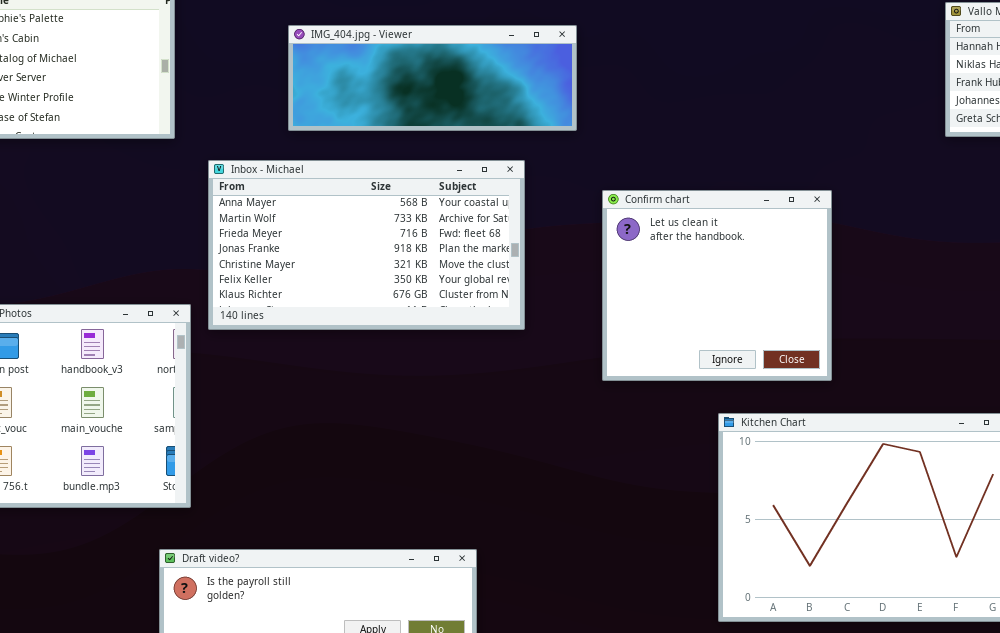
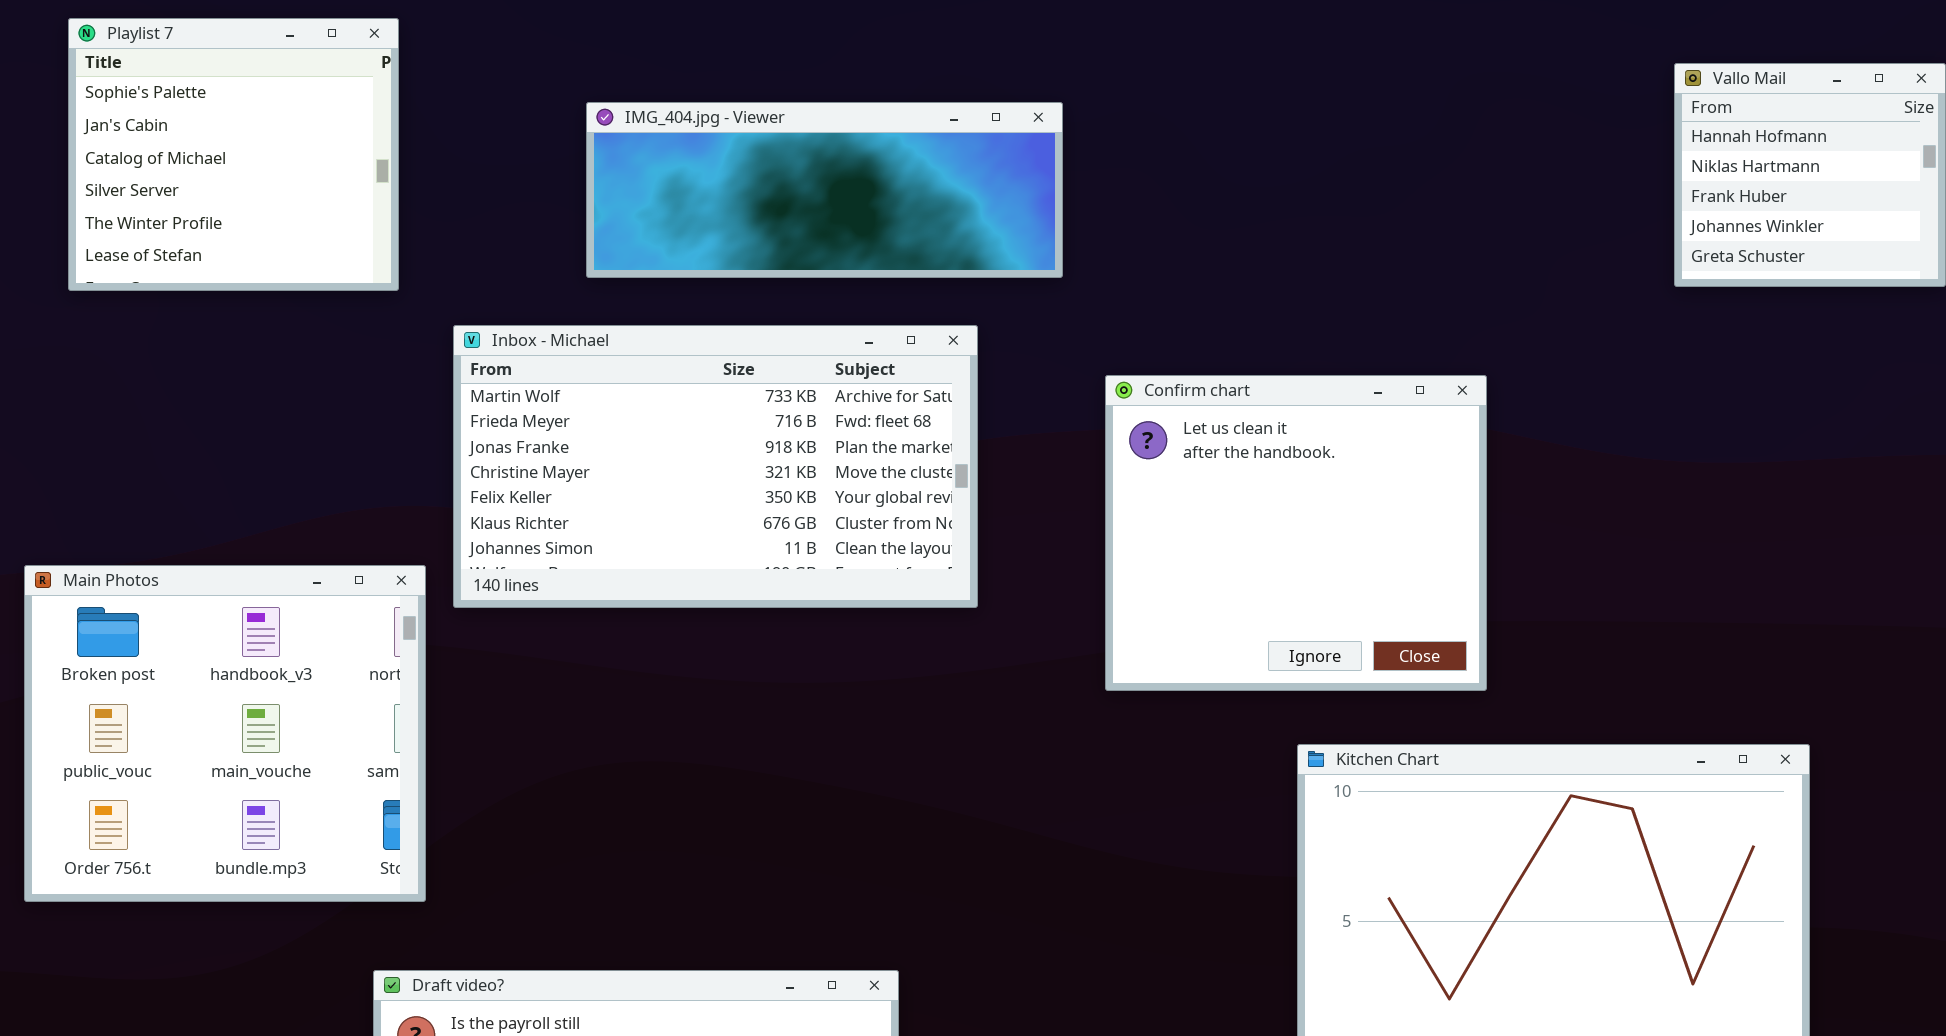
Inbox - Michael: [208,160,525,330] -> [453,325,978,608], scrolled down 1 row

